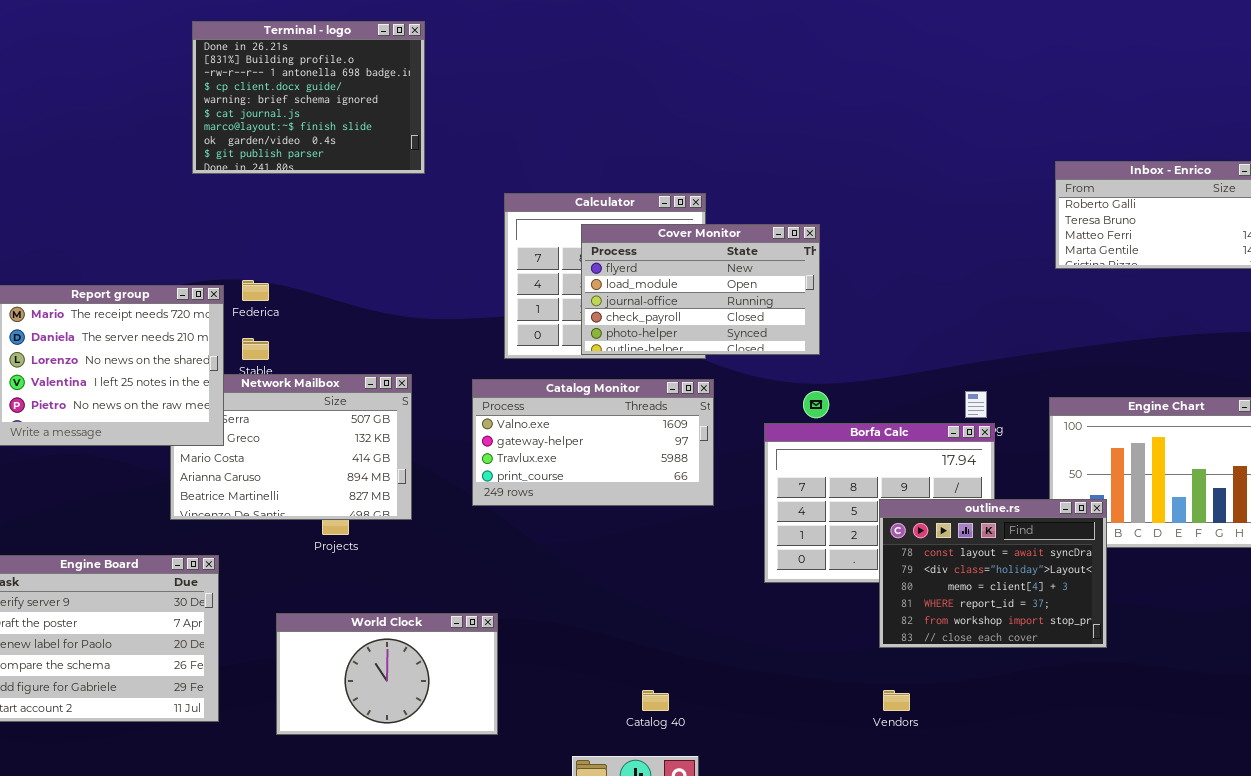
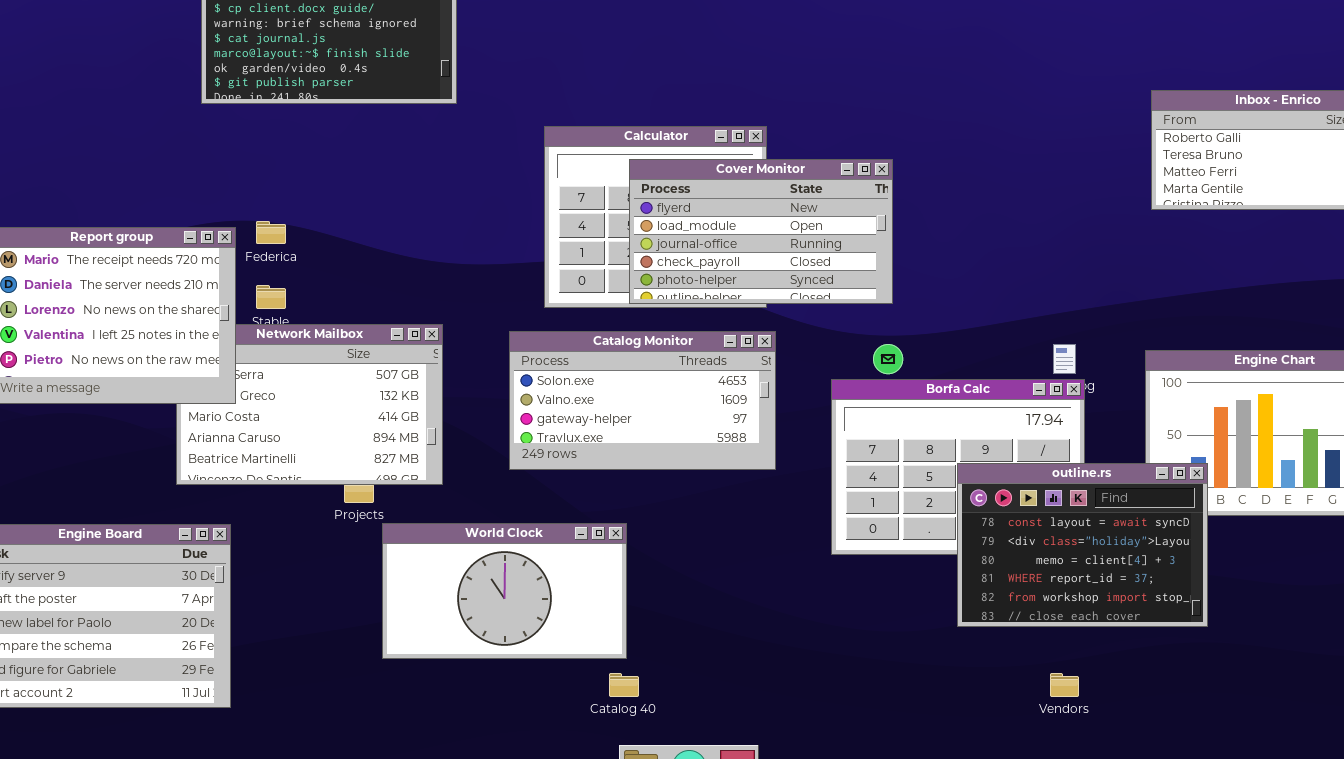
Catalog Monitor: [472,379,714,506] -> [509,331,776,470], scrolled up 1 row
World Clock: [276,613,498,735] -> [382,523,627,659], moved
Catalog 40: [642,690,669,711] -> [609,673,639,697], moved
Vendors: [883,690,910,711] -> [1050,673,1079,697], moved

